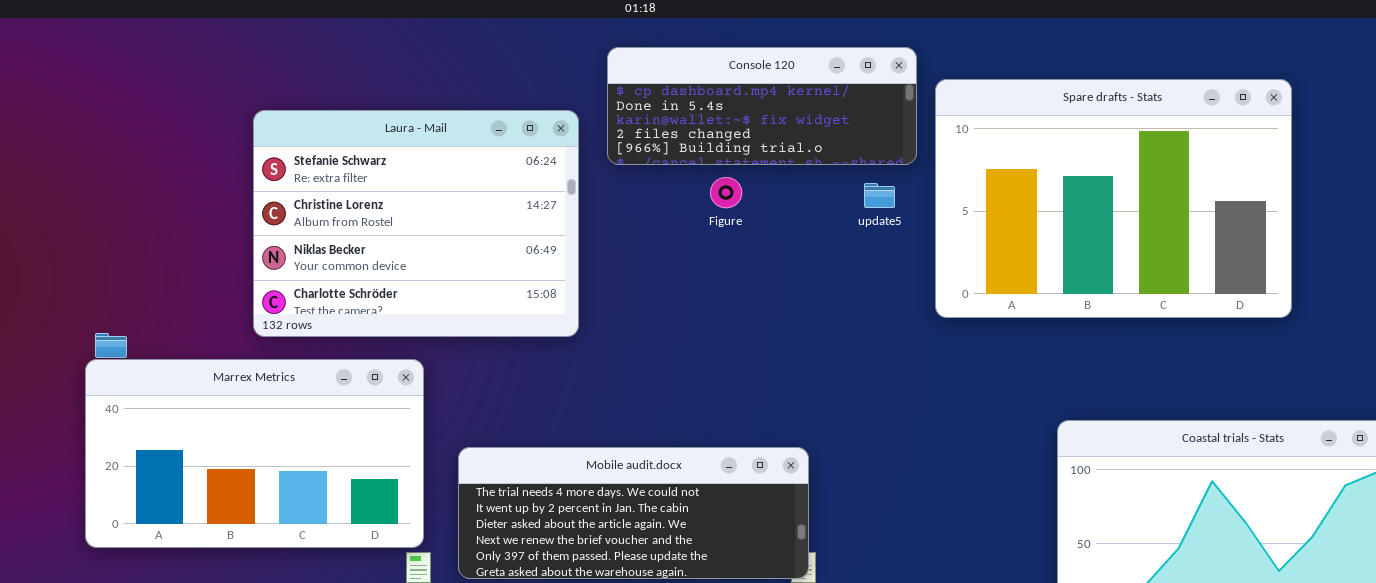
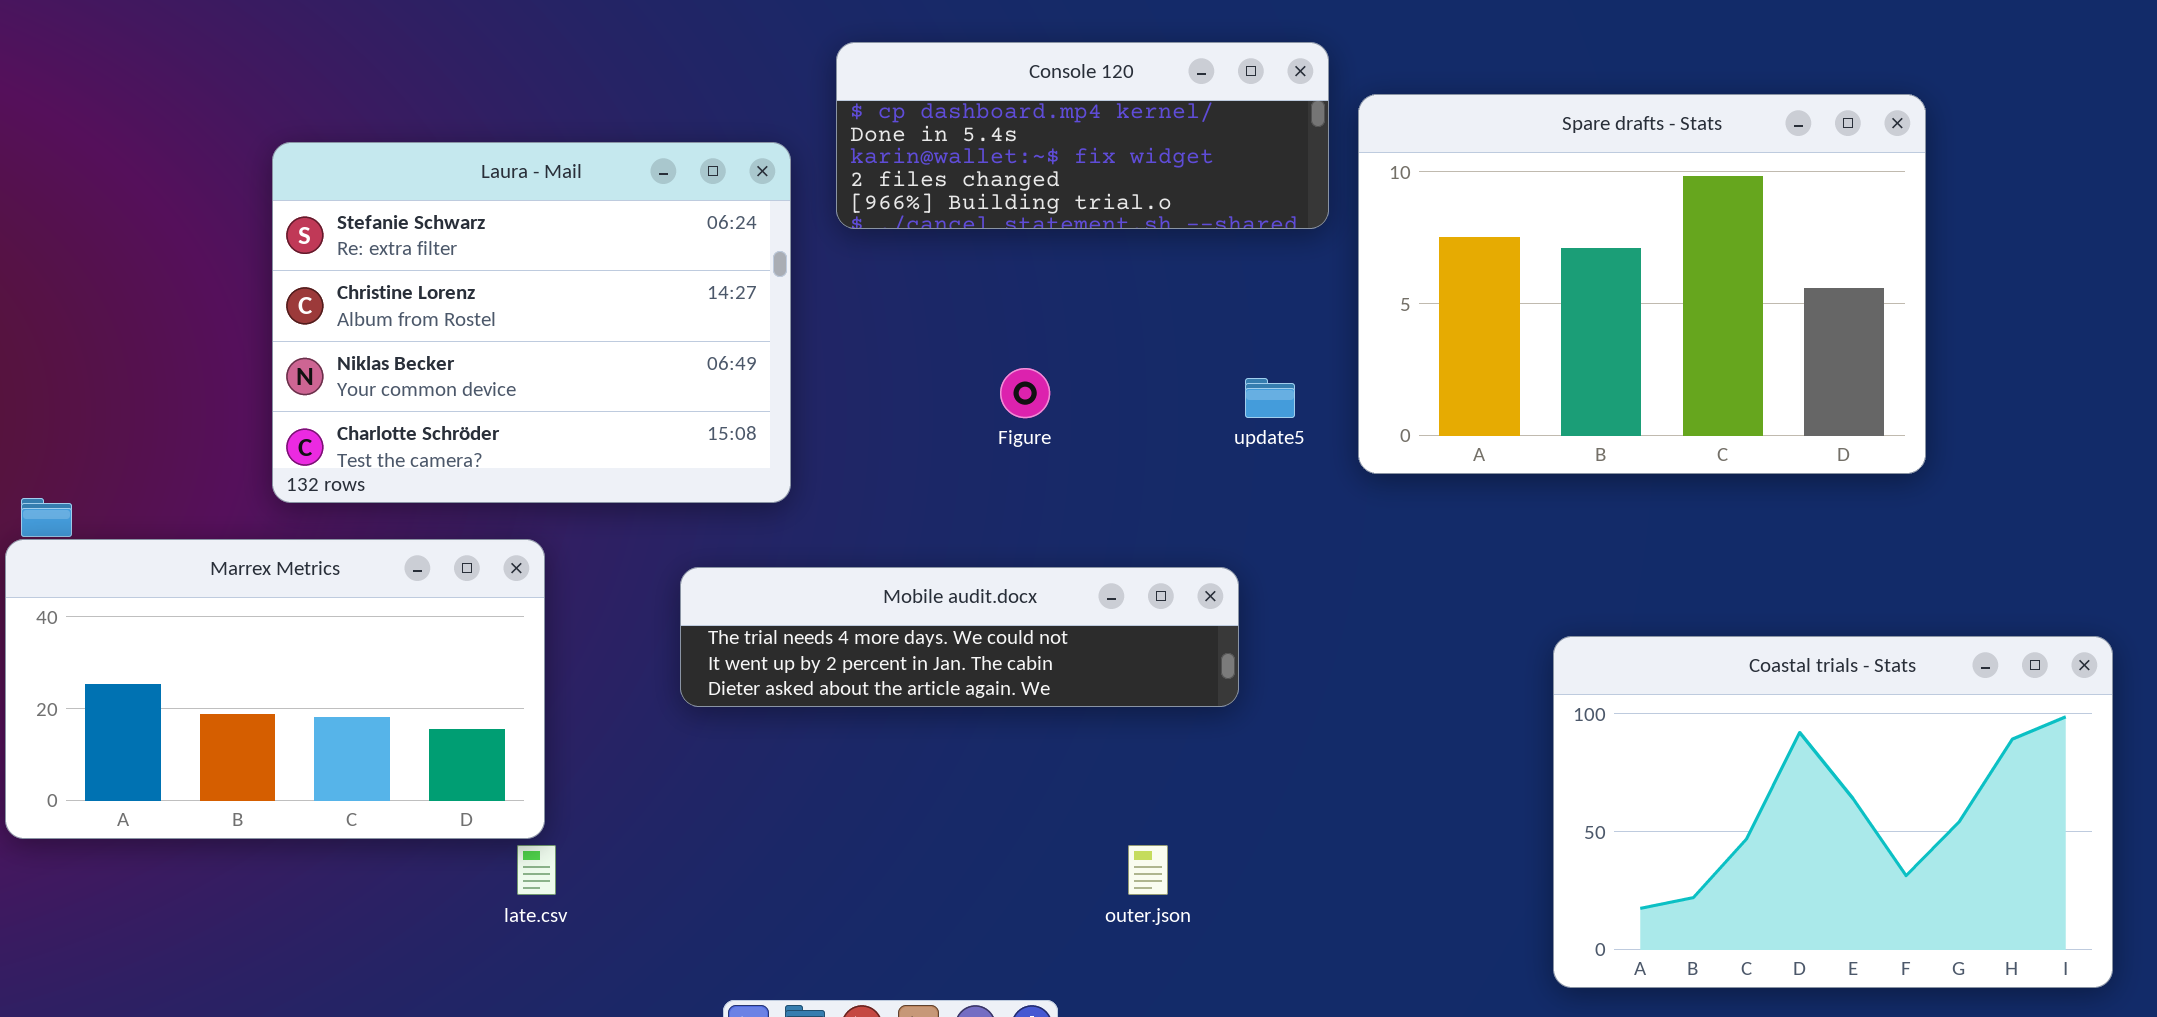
Figure: [710,177,742,208] -> [1000,368,1050,418], moved
update5: [864,183,895,208] -> [1245,378,1295,418], moved
Mobile audit.docx: [458,447,809,579] -> [680,567,1239,707], moved, resized

